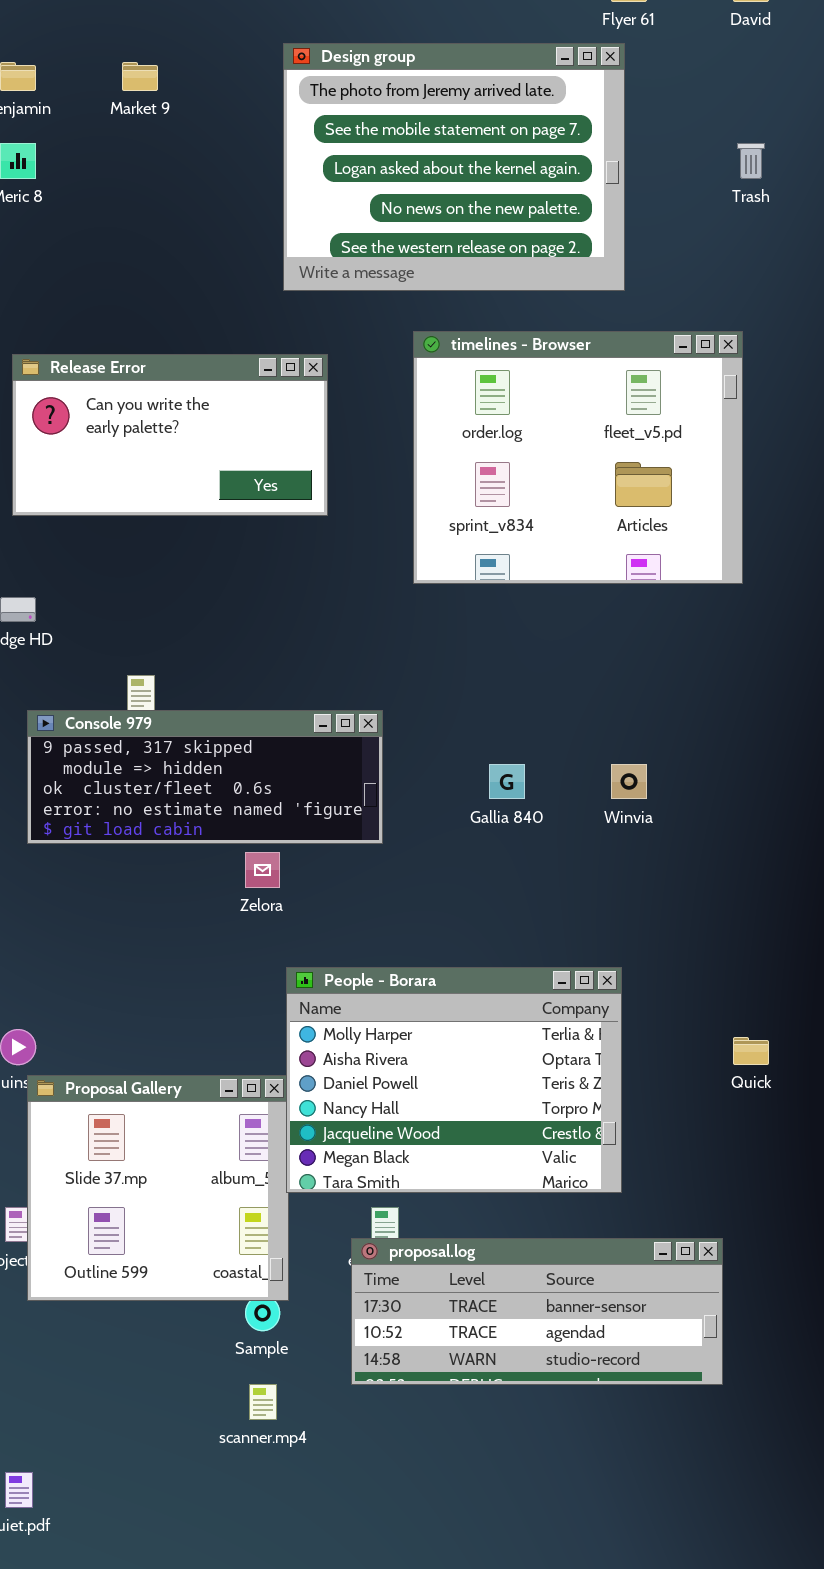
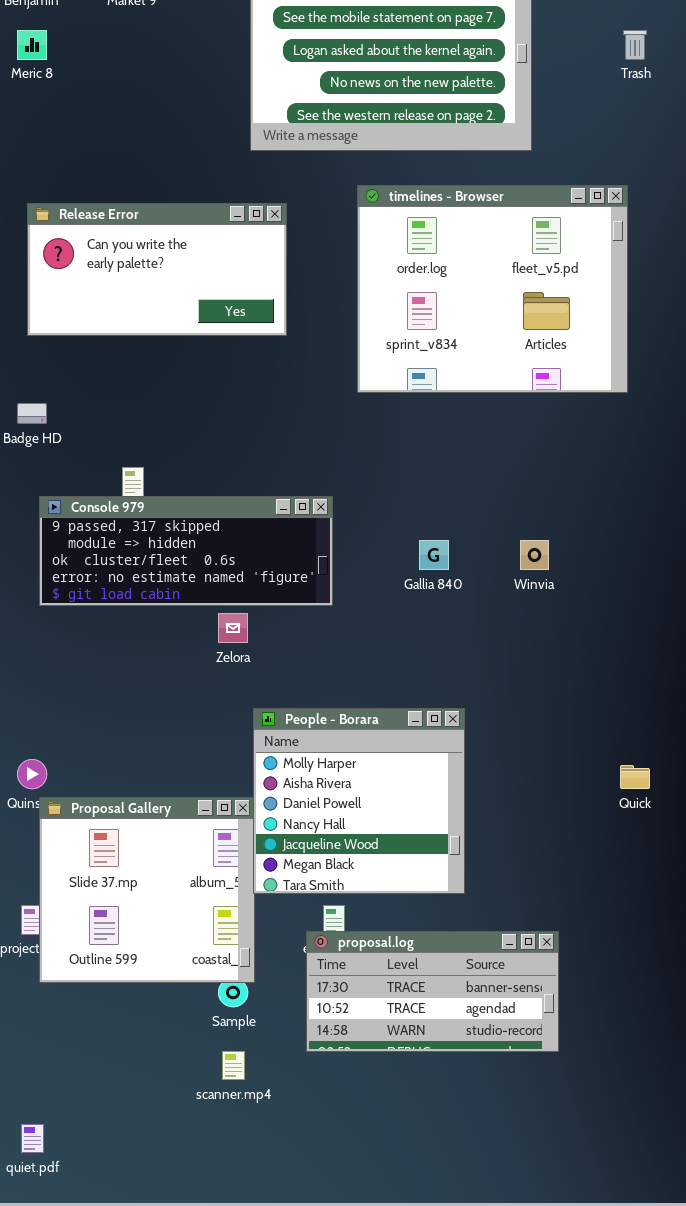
People - Borara: [286,967,622,1193] -> [253,708,465,894], resized
proposal.log: [351,1238,723,1385] -> [306,931,559,1052], resized

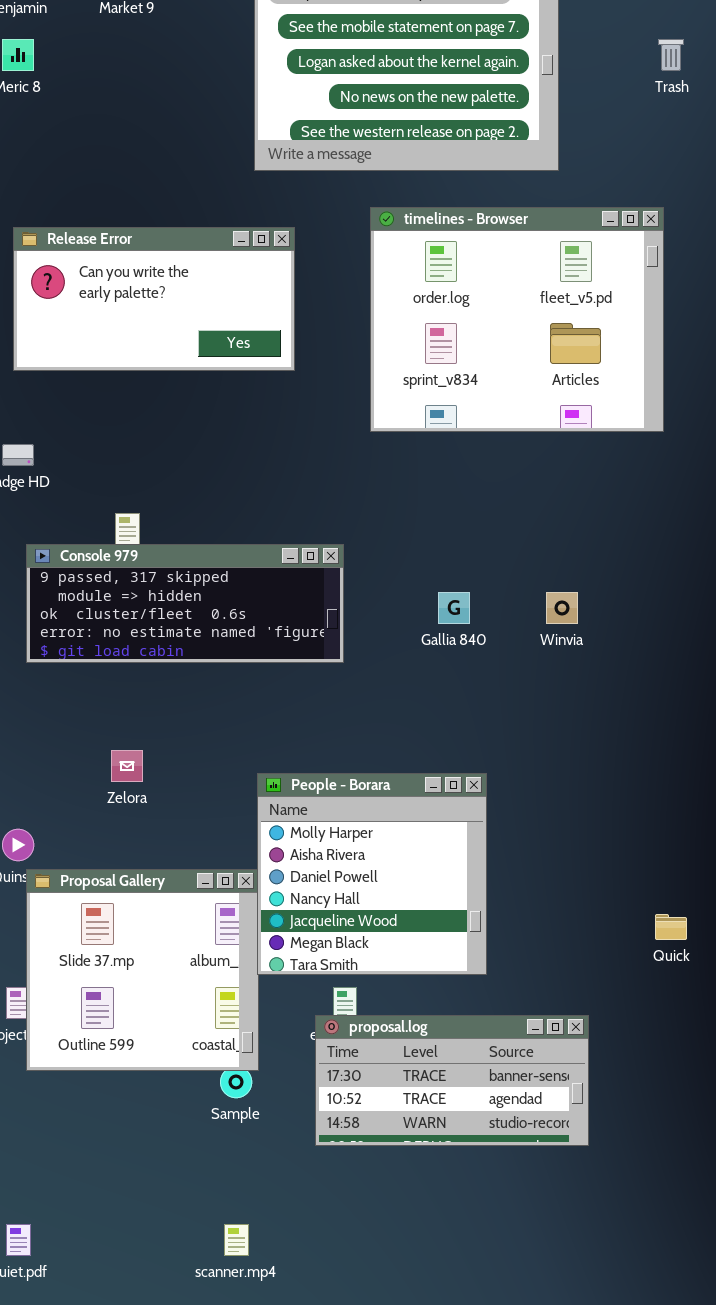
Zelora: [218,613,248,643] -> [111,750,143,782], moved
Quick: [620,765,650,789] -> [655,914,687,940], moved
scanner.mp4: [222,1051,245,1080] -> [224,1224,249,1256], moved

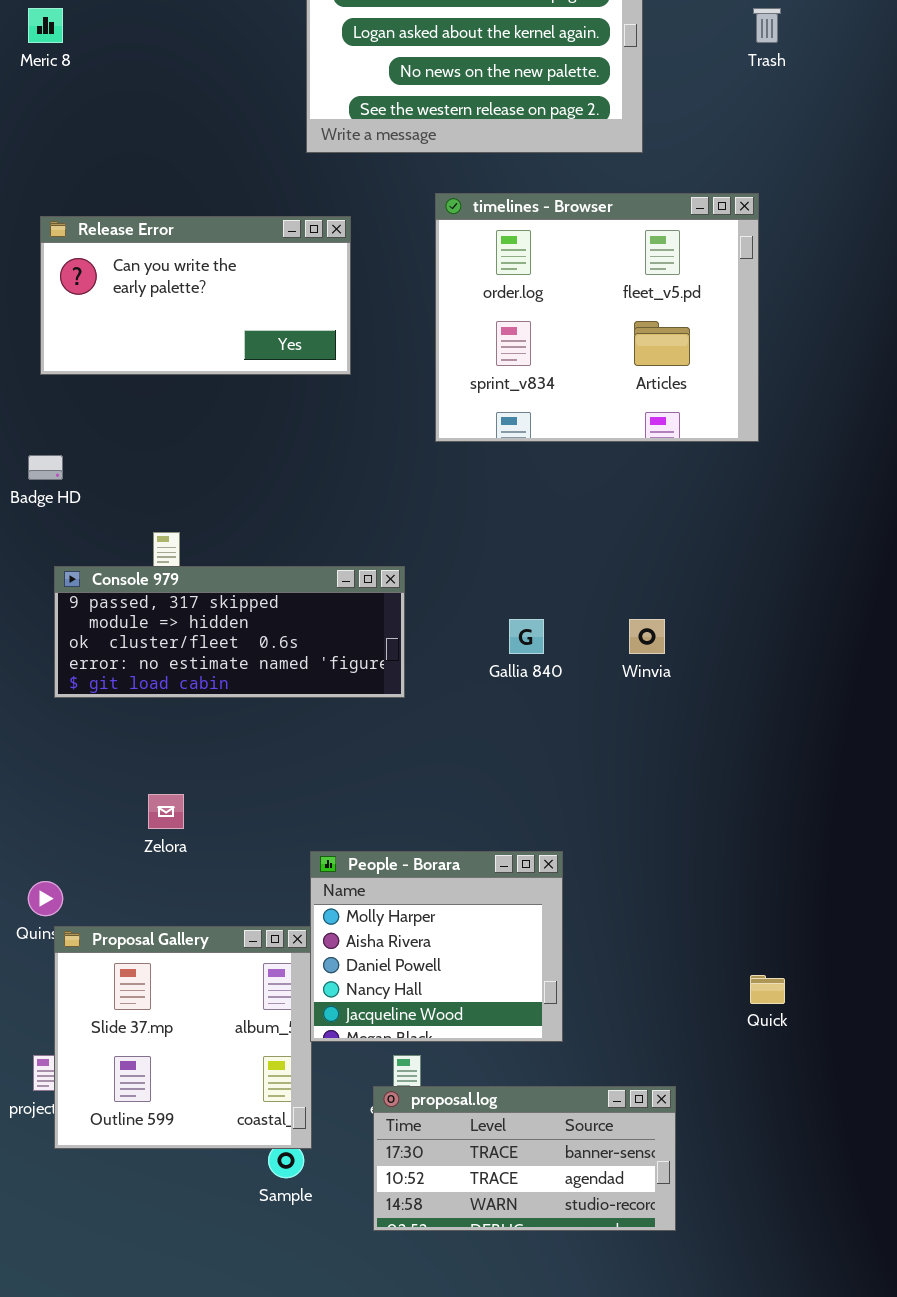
People - Borara: [257,773,487,975] -> [310,851,563,1042], resized

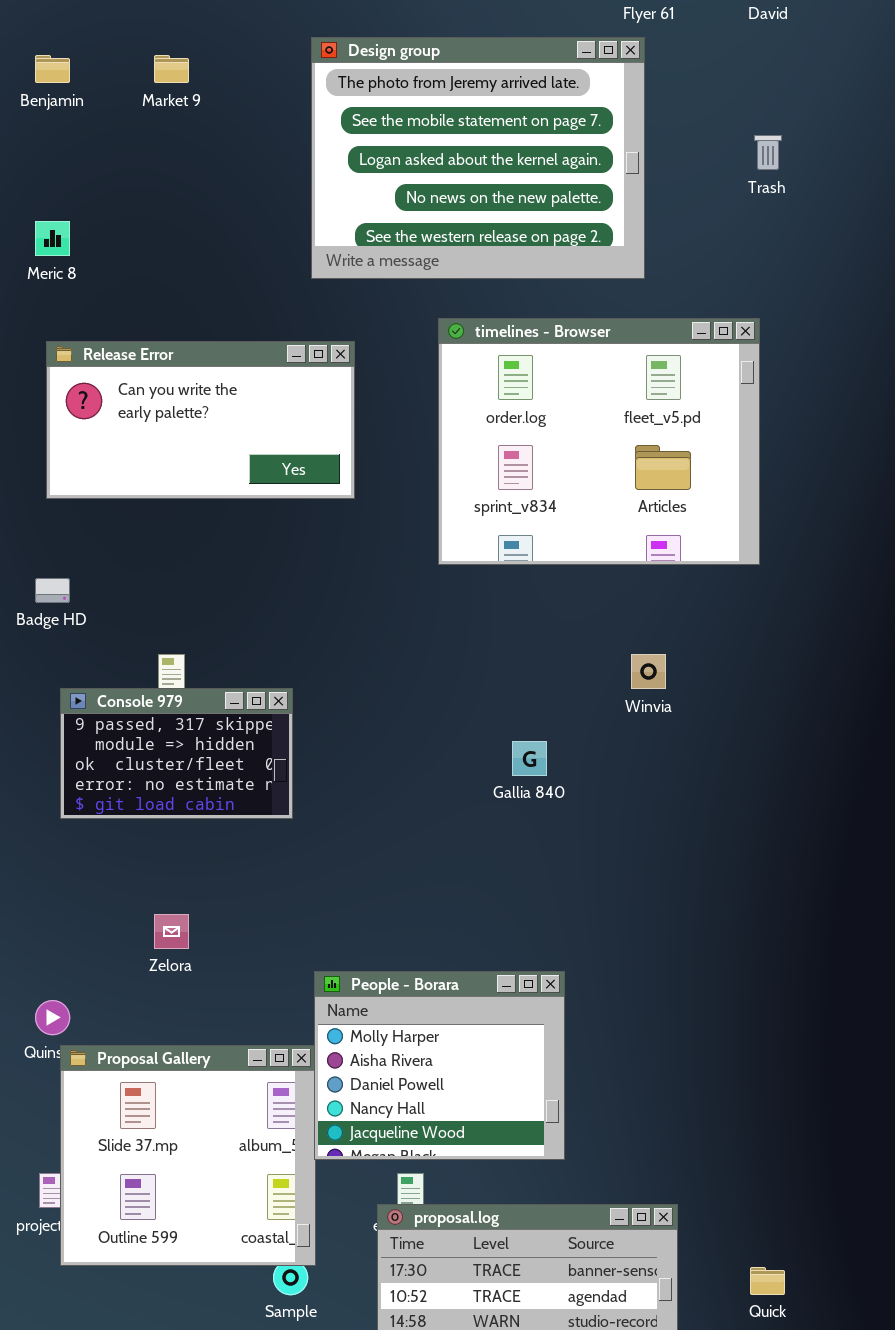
Meric 8: [28,8,63,43] -> [35,221,70,256], moved
Console 979: [54,566,405,698] -> [60,688,293,819], resized
Winvia: [629,619,665,654] -> [631,654,666,689], moved
Quick: [750,975,785,1004] -> [750,1267,785,1295], moved

